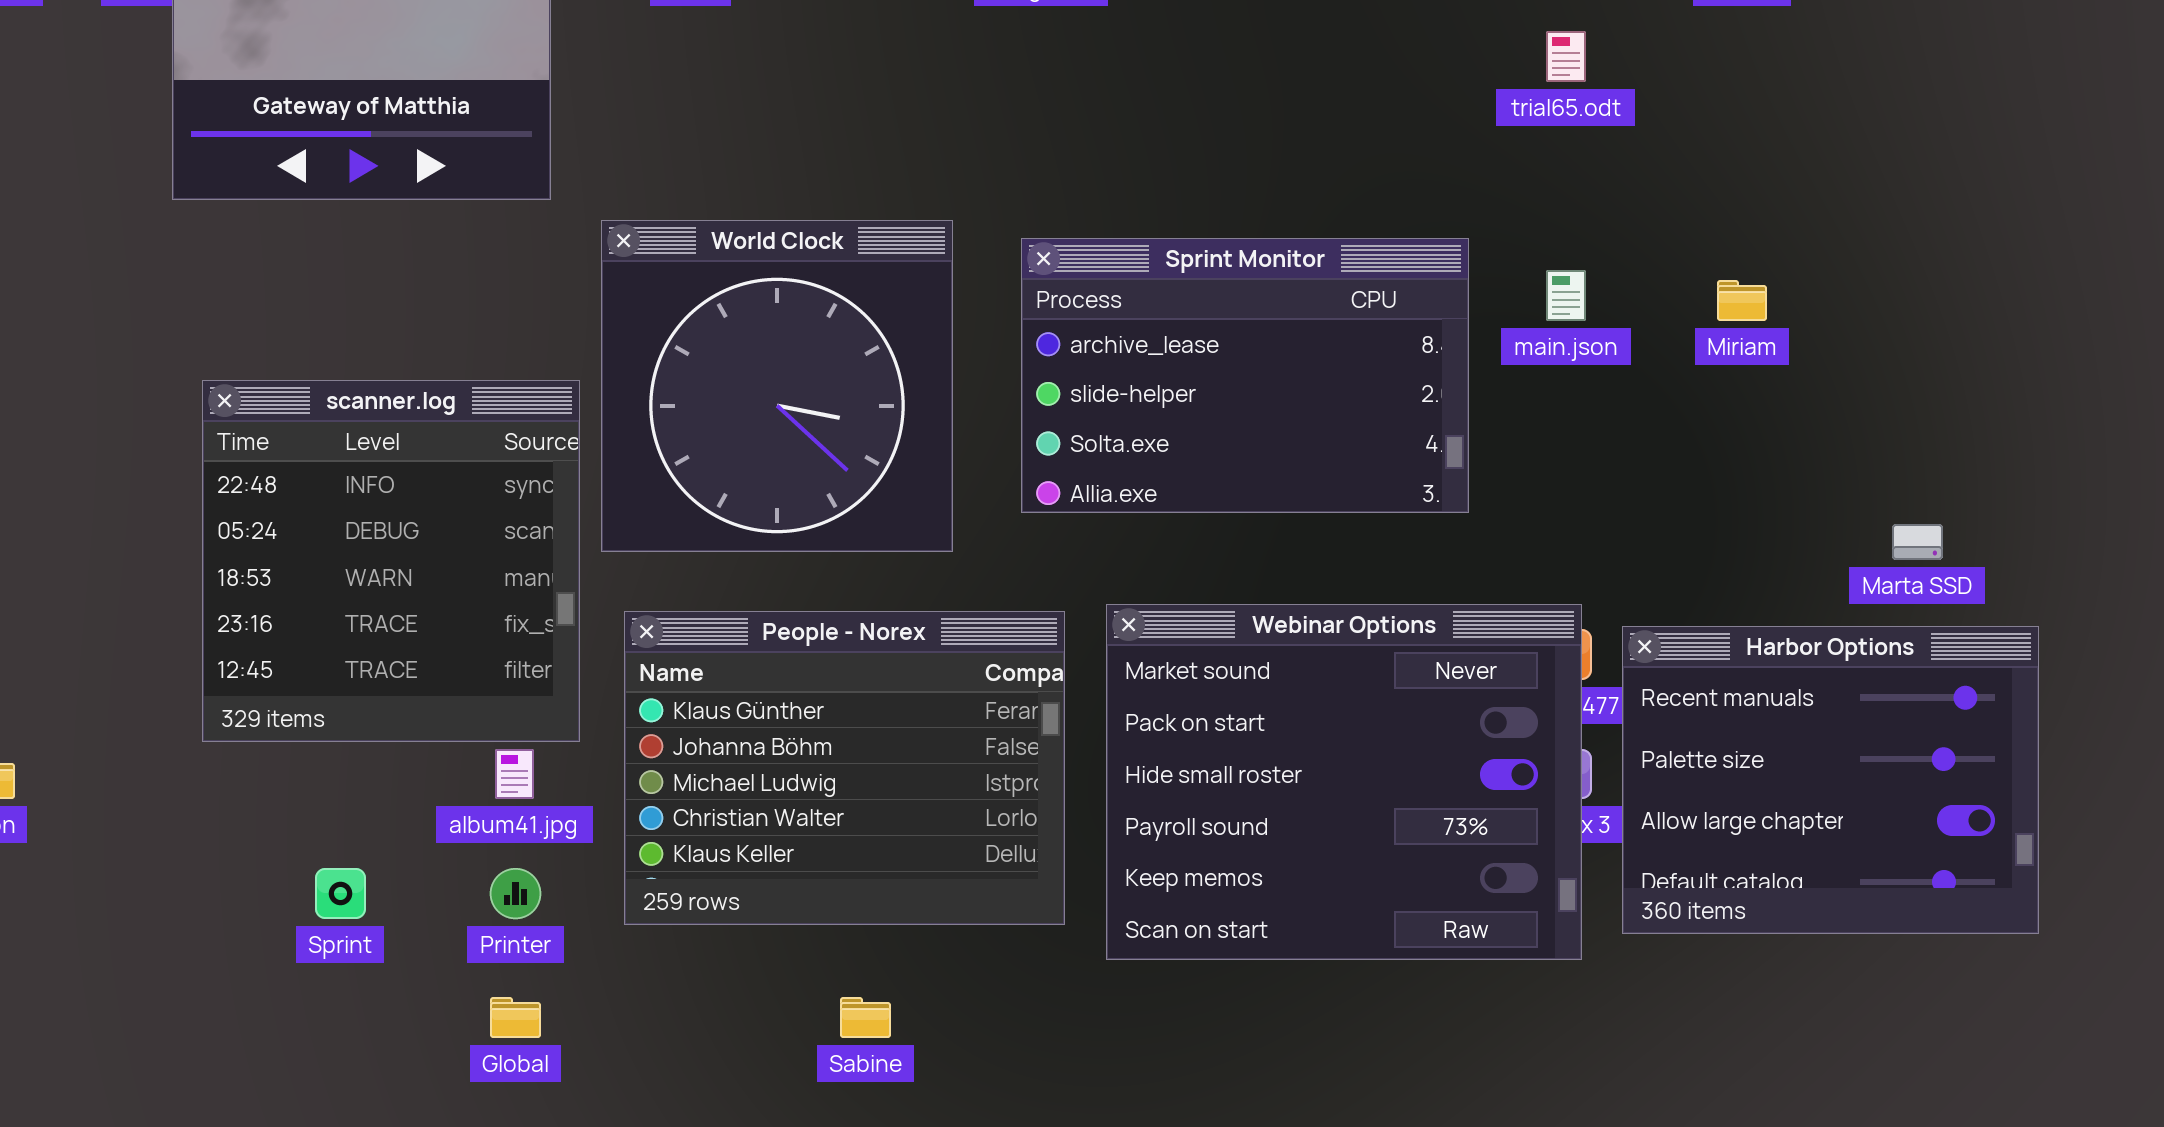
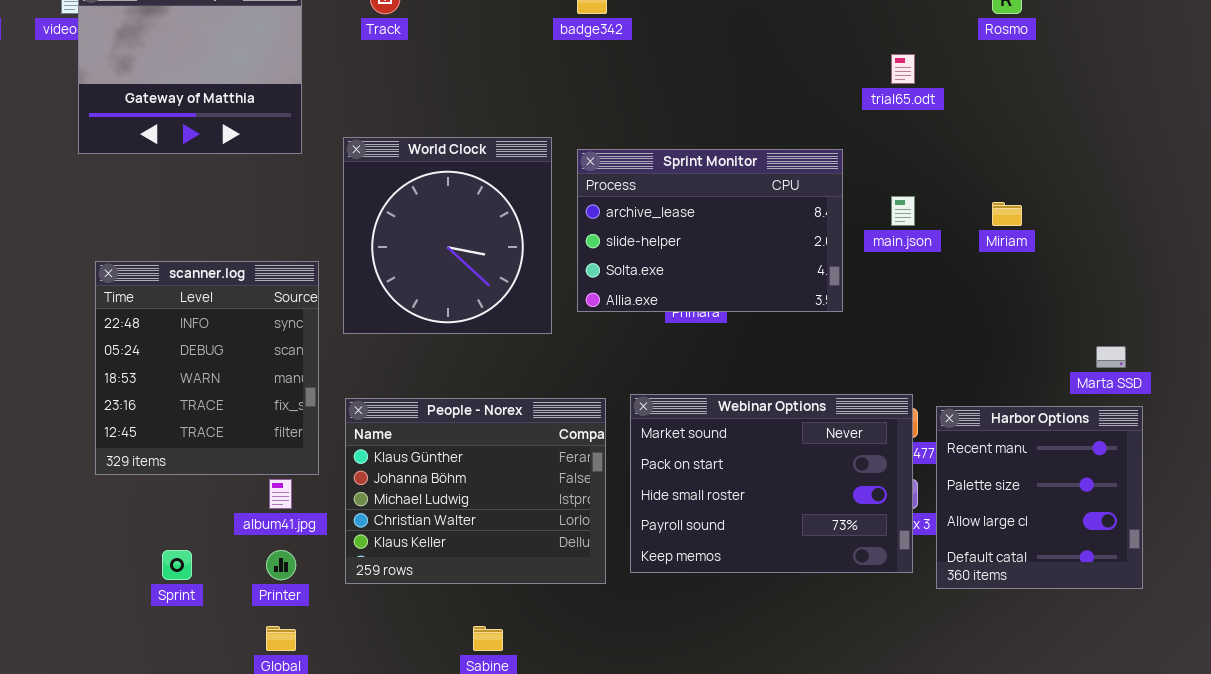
World Clock: [601,220,953,552] -> [343,137,552,334], moved
Sprint Monitor: [1021,238,1469,513] -> [577,149,843,312], moved
Webinar Options: [1106,604,1582,960] -> [630,394,913,573], resized
Harbor Options: [1622,626,2039,934] -> [936,406,1143,589], resized

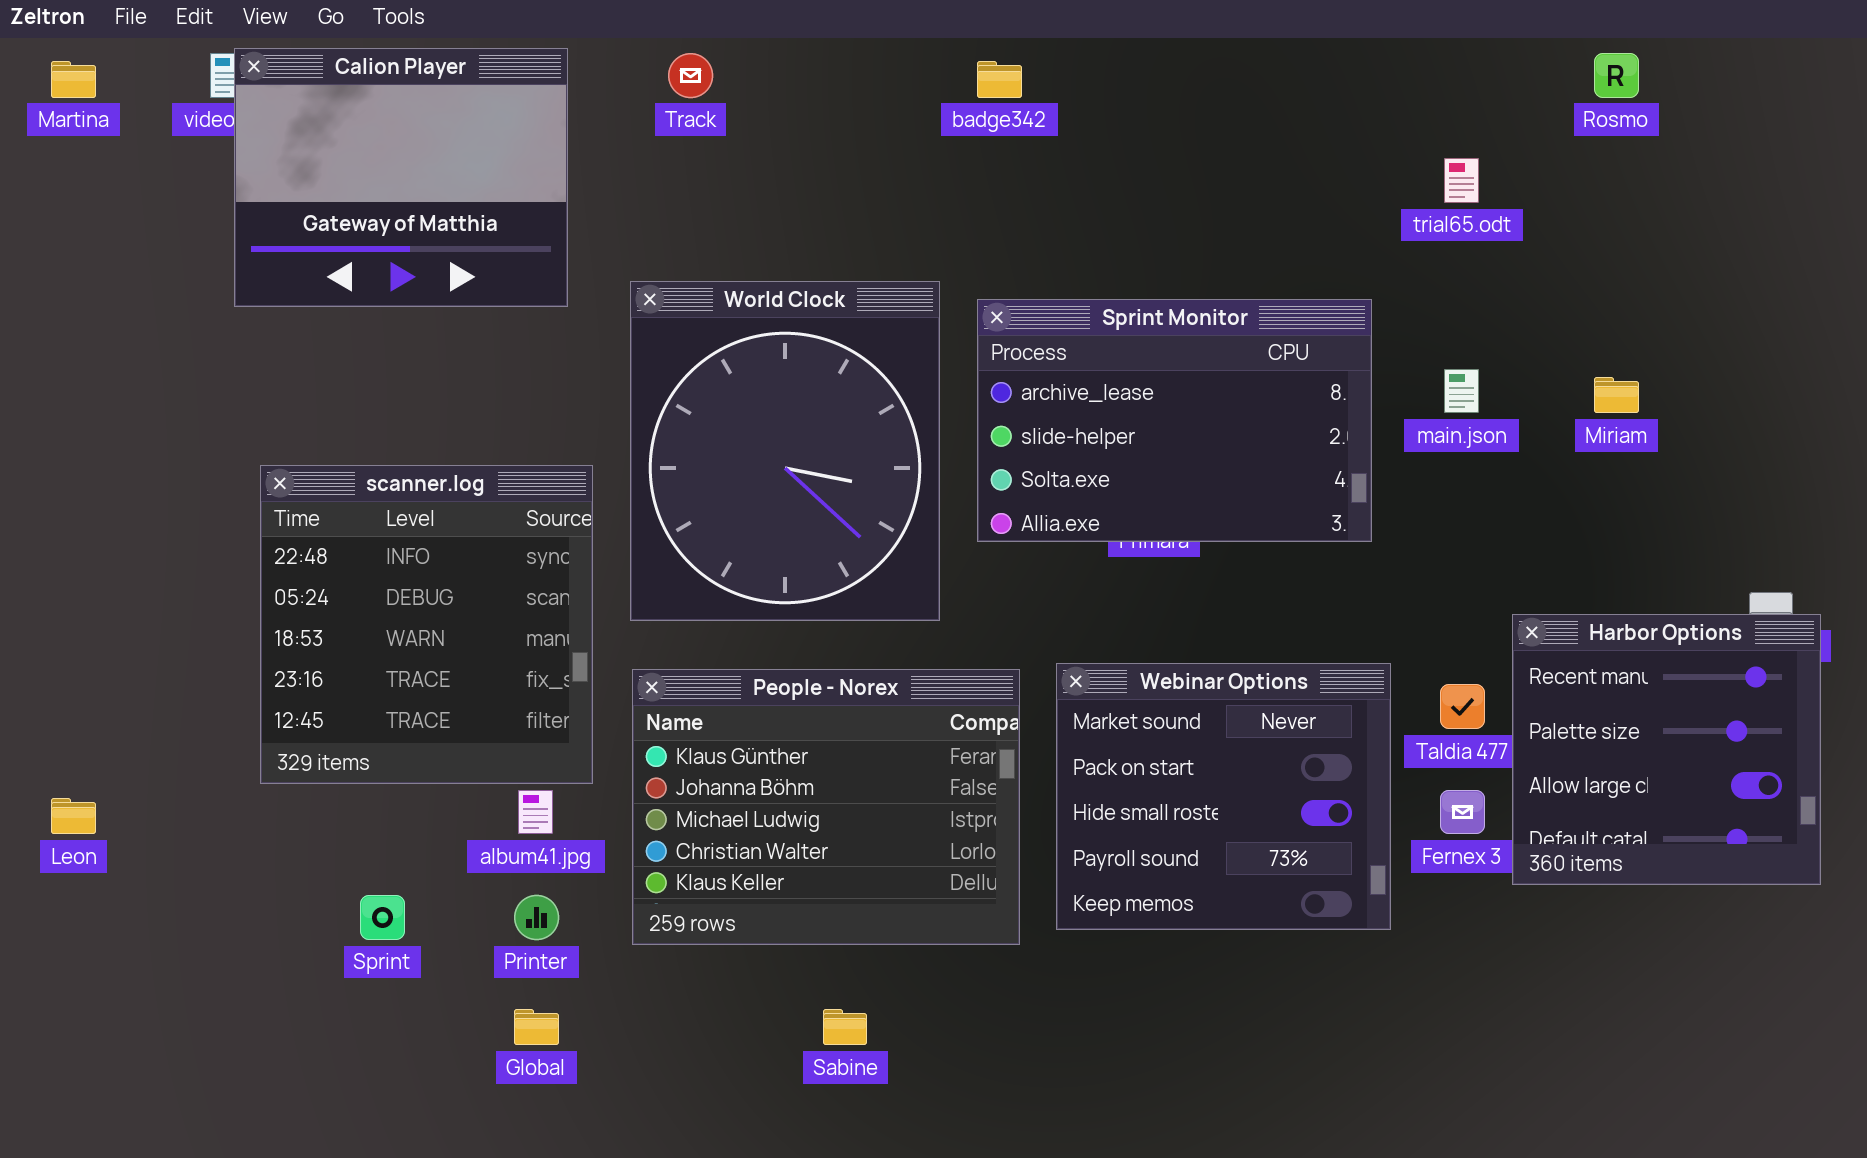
World Clock: [343,137,552,334] -> [630,281,940,621], resized
Webinar Options: [630,394,913,573] -> [1056,663,1391,930], resized
Harbor Options: [936,406,1143,589] -> [1512,614,1821,885], moved

